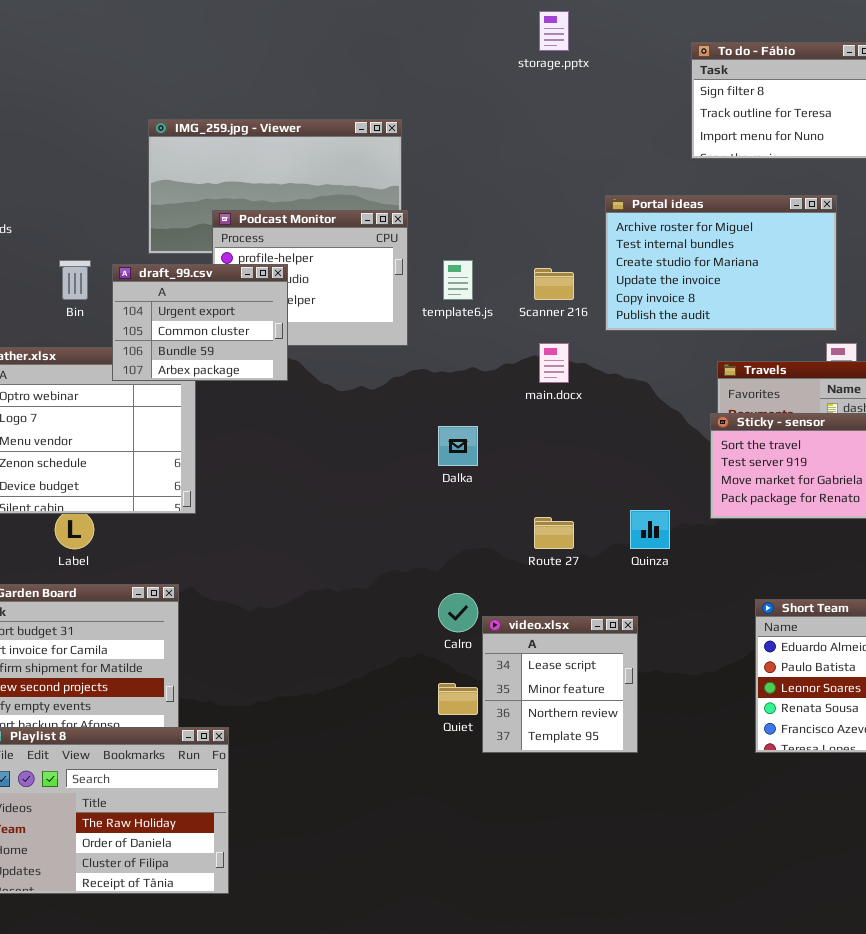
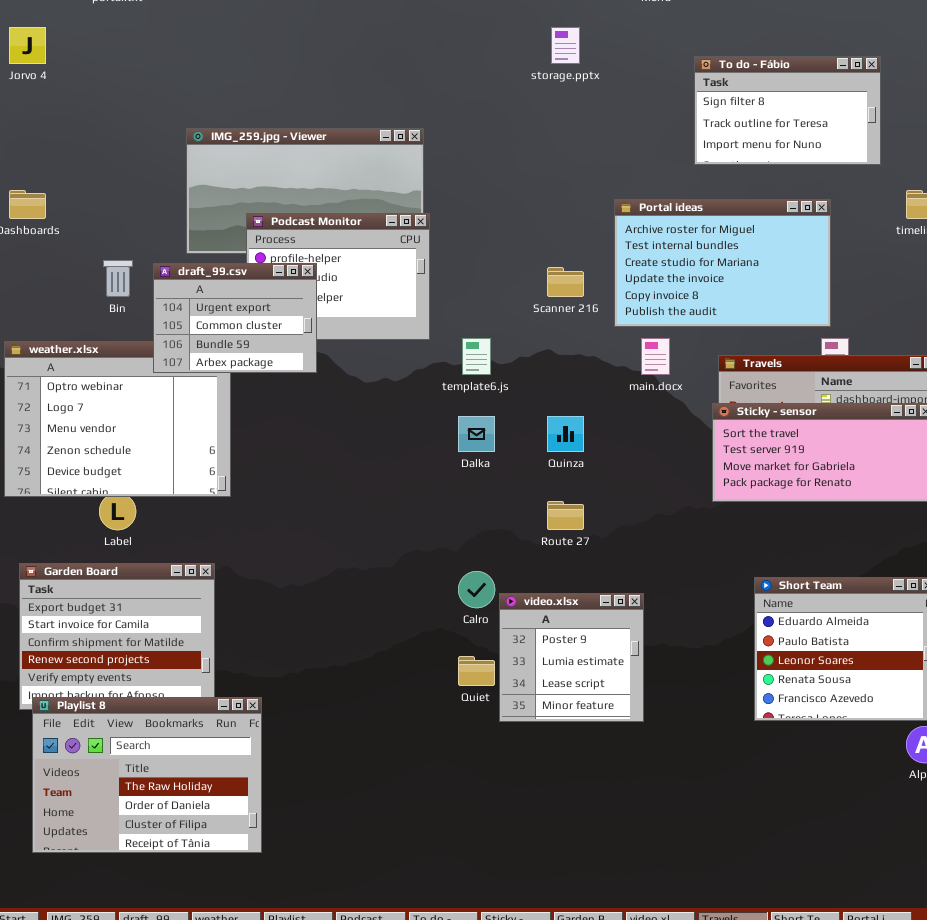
template6.js: [443,260,473,300] -> [462,338,491,375], moved
main.docx: [539,343,569,383] -> [641,338,670,375], moved
Quinza: [630,510,670,549] -> [547,416,584,452], moved
video.xlsx: [482,616,638,753] -> [499,593,644,722], scrolled up 2 rows

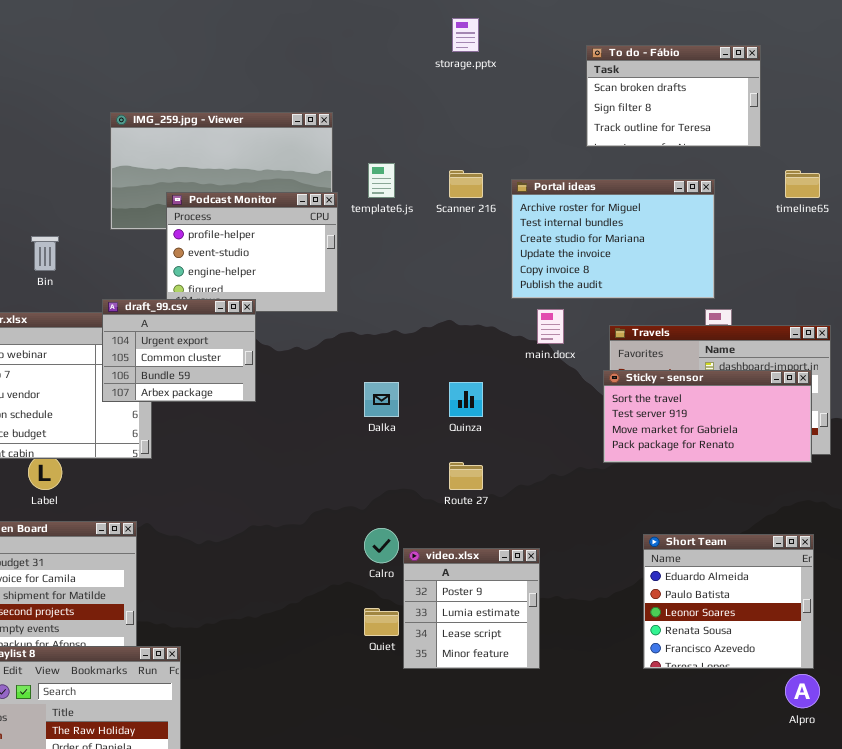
To do - Fábio: [694,56,881,165] -> [586,45,761,147], scrolled up 1 row
draft_99.csv: [153,263,317,373] -> [102,299,256,402], moved
Scanner 216: [547,267,584,297] -> [449,170,483,198], moved
template6.js: [462,338,491,375] -> [368,163,395,198], moved

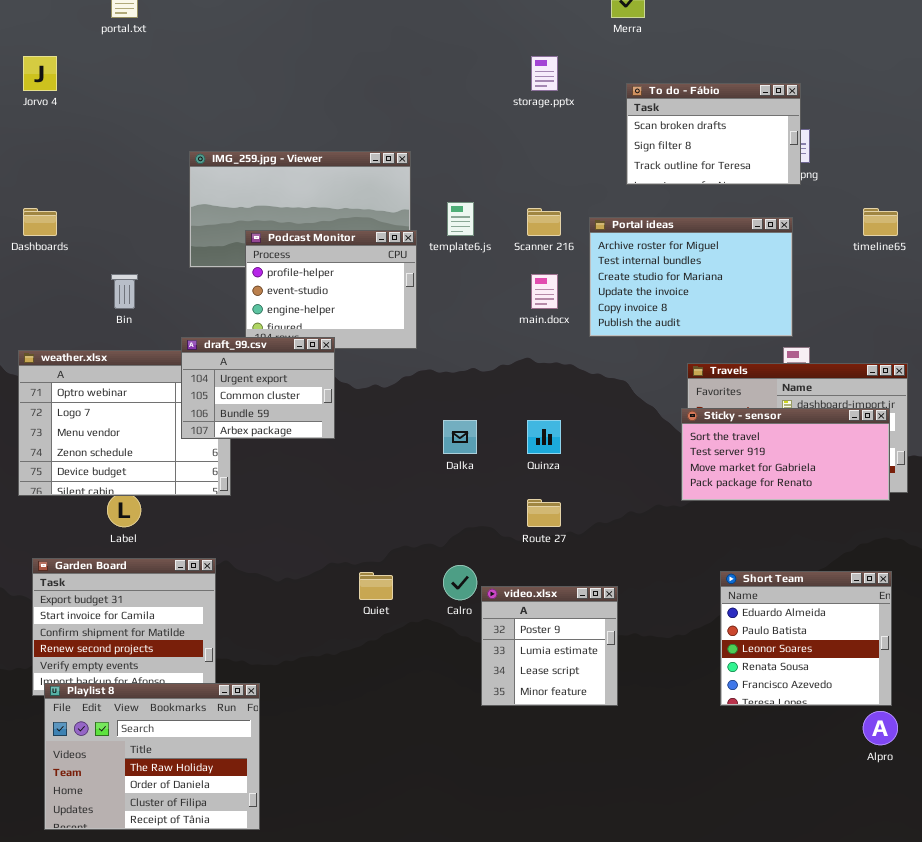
To do - Fábio: [586,45,761,147] -> [626,83,801,185], moved
main.docx: [537,309,564,344] -> [531,274,558,309], moved
Quiet: [364,608,399,636] -> [359,572,393,600], moved

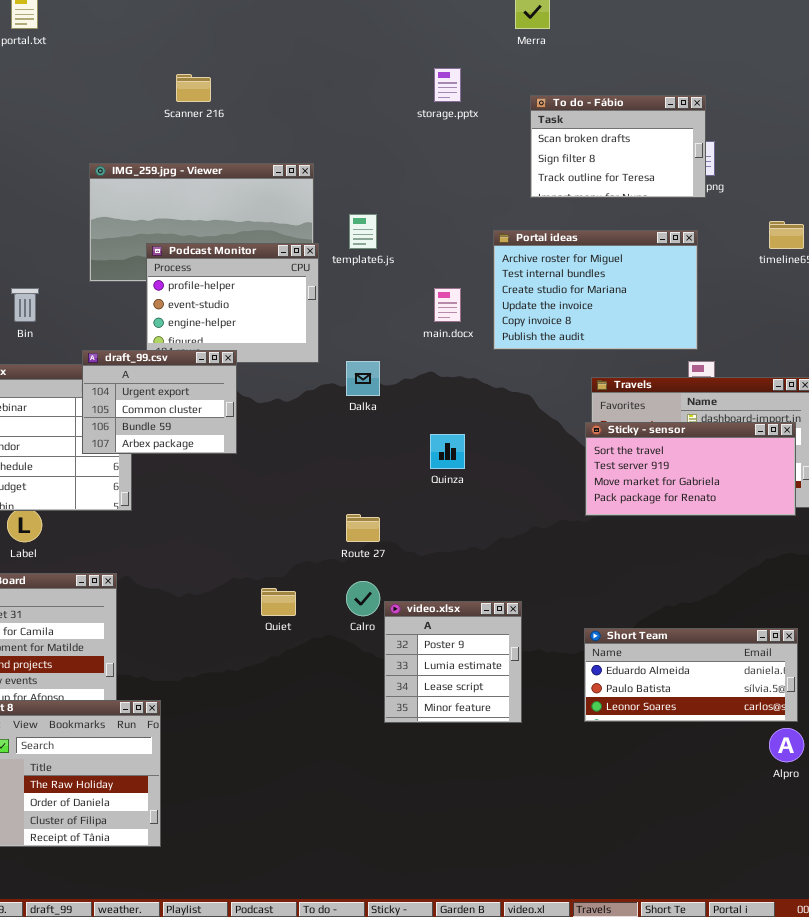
Scanner 216: [527,208,561,236] -> [176,74,211,102], moved
Dalka: [443,420,477,454] -> [346,361,380,396], moved
Route 27: [527,499,561,527] -> [346,514,380,542], moved
Short Team: [720,571,892,706] -> [584,628,798,722], resized

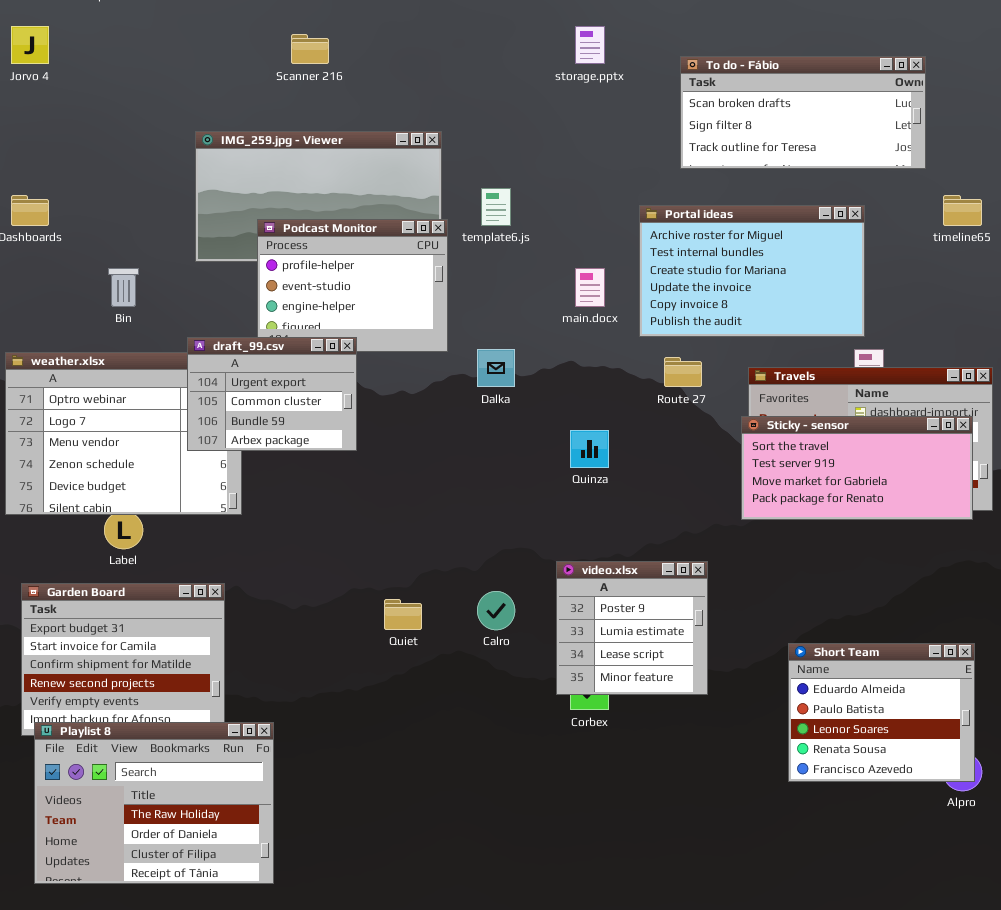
To do - Fábio: [530,95,706,198] -> [680,56,926,169], resized
Route 27: [346,514,380,542] -> [664,357,702,387], moved
video.xlsx: [384,601,522,723] -> [556,561,708,695], moved
Short Team: [584,628,798,722] -> [788,643,975,782], resized

